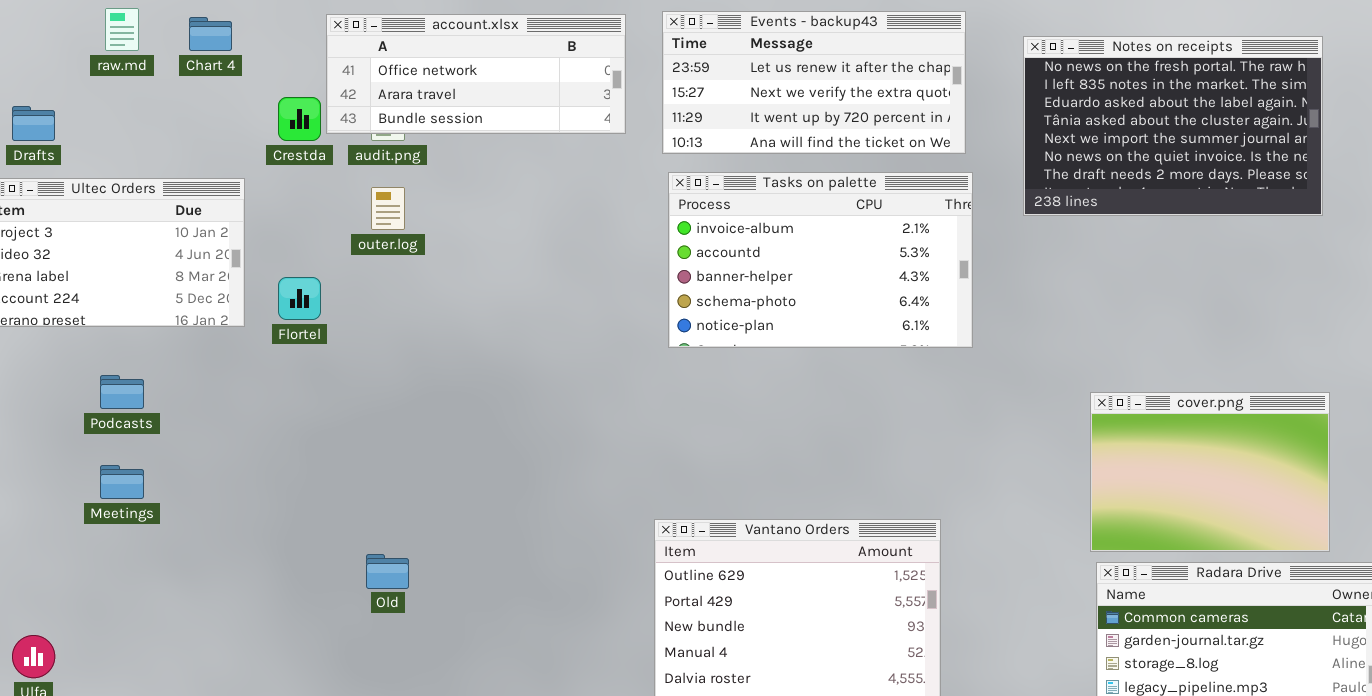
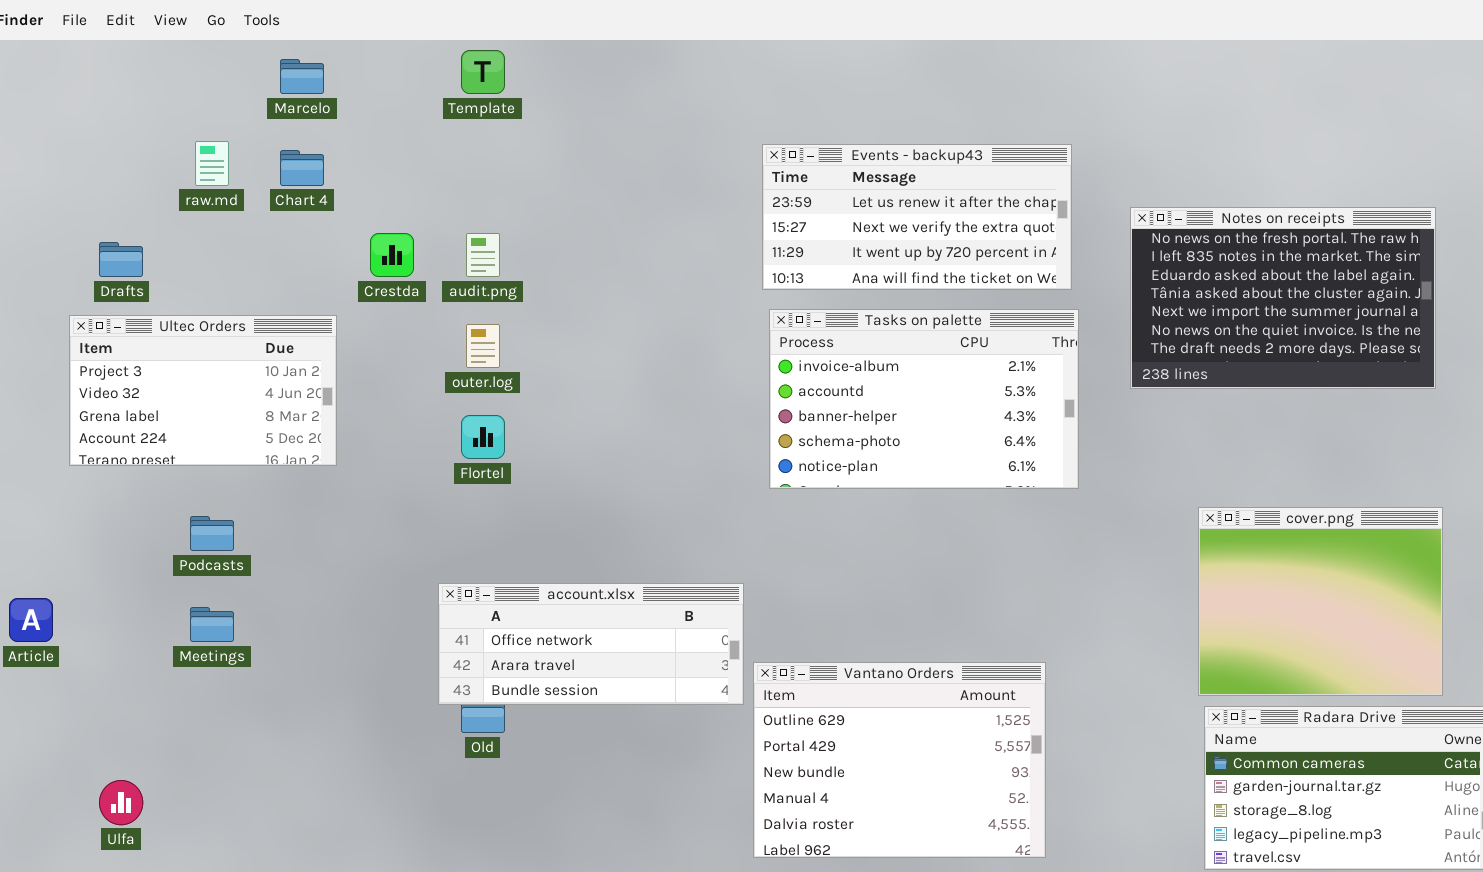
account.xlsx: [326,14,626,134] -> [438,583,744,705], moved
Notes on receipts: [1023,36,1323,216] -> [1130,207,1436,389], moved
Flortel: [278,277,321,320] -> [461,415,505,459], moved
cover.png: [1090,392,1330,552] -> [1198,507,1443,696], resized

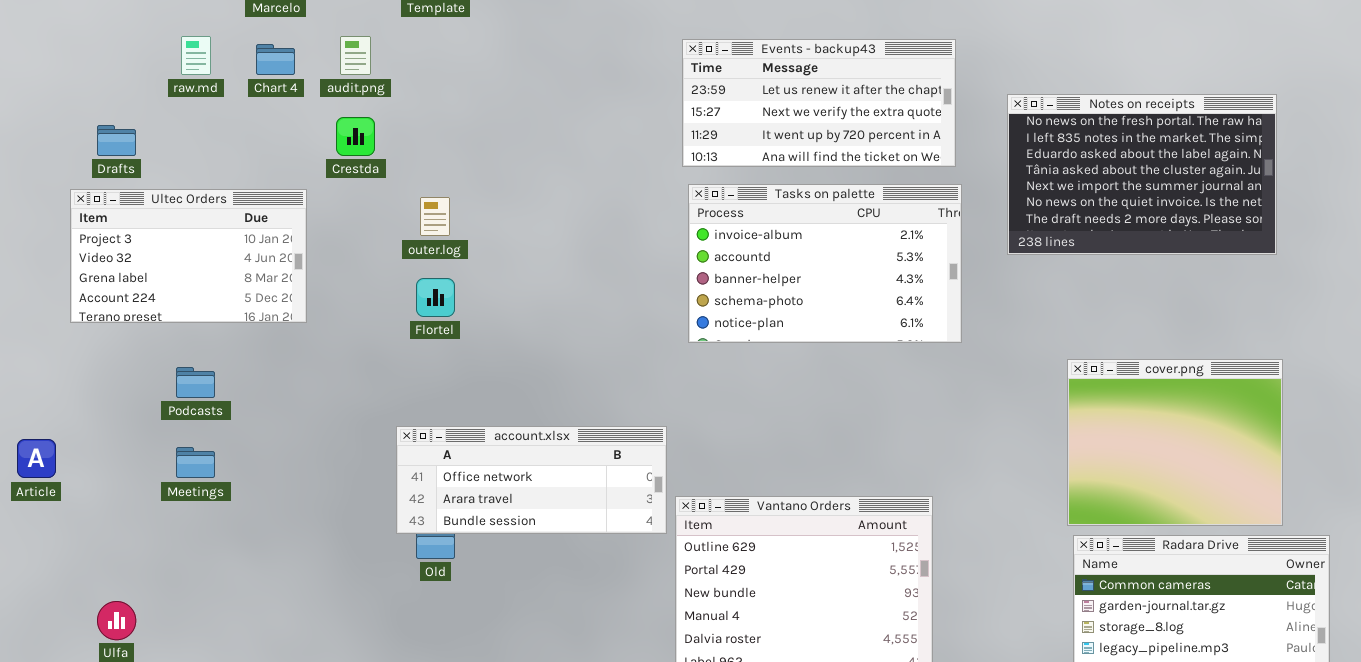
audit.png: [466,233,500,277] -> [340,36,371,75], moved

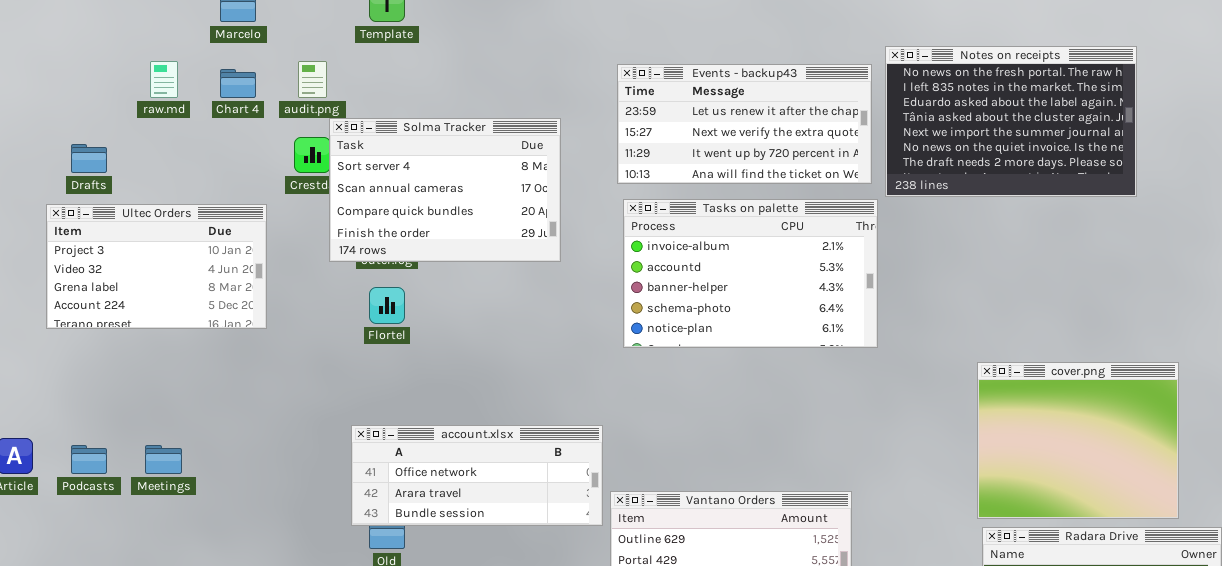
Notes on receipts: [1007,94,1277,255] -> [885,46,1137,197], moved
Solma Tracker: none -> [329,118,561,262], opened
Podcasts: [176,367,215,398] -> [71,445,107,474], moved

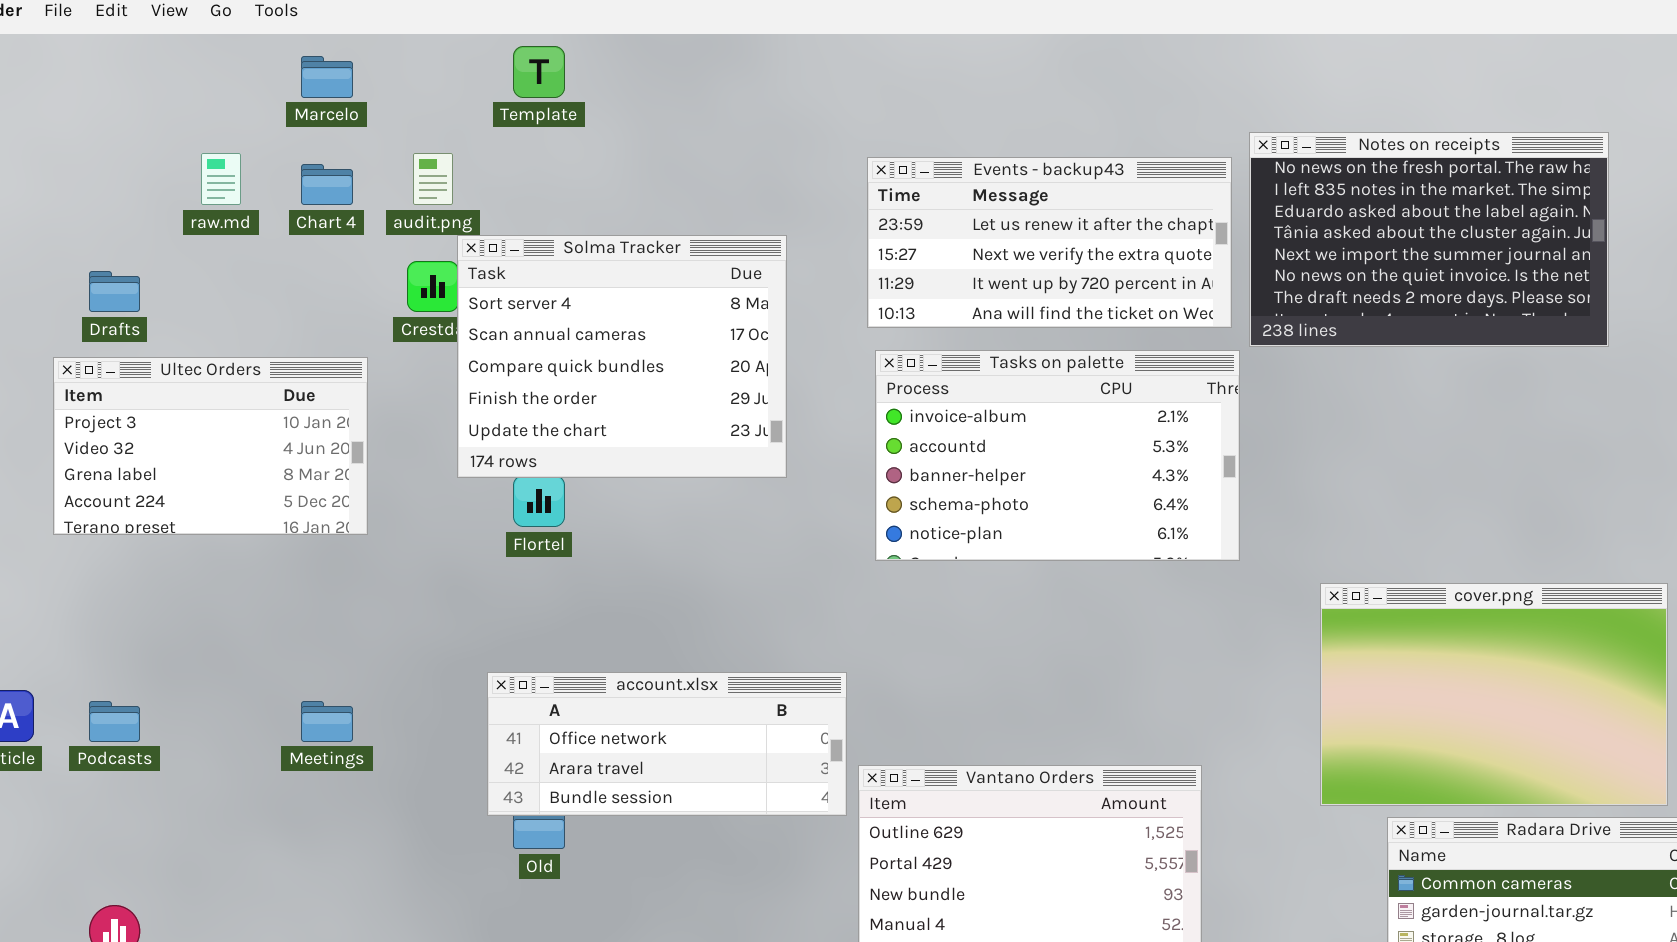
Solma Tracker: [329,118,561,262] -> [457,235,787,478], resized
cover.png: [977,362,1179,519] -> [1320,583,1668,806], resized
Meetings: [145,445,182,474] -> [301,701,353,742], moved

